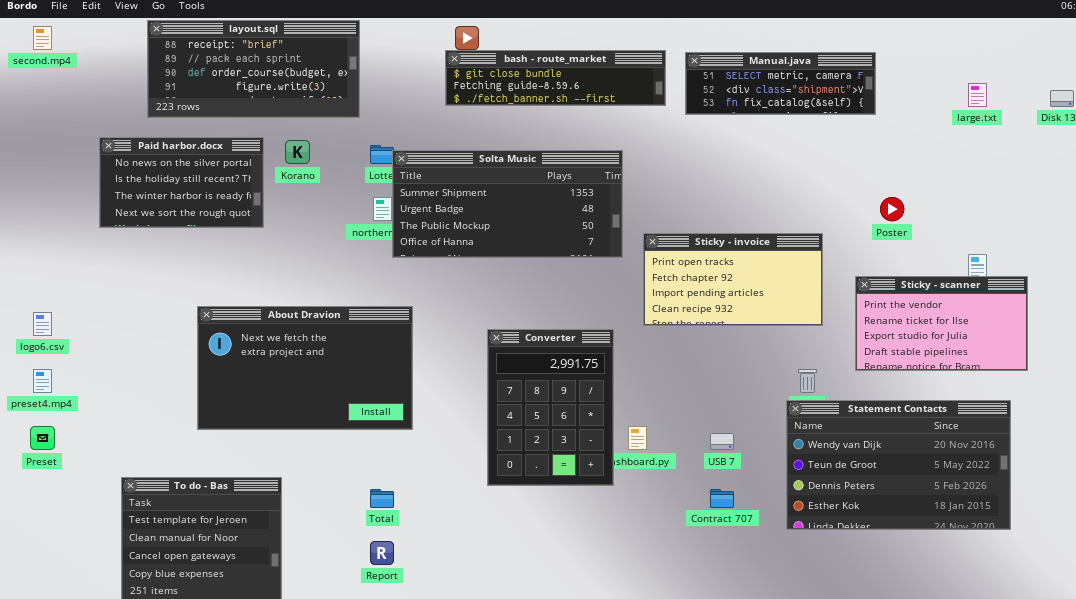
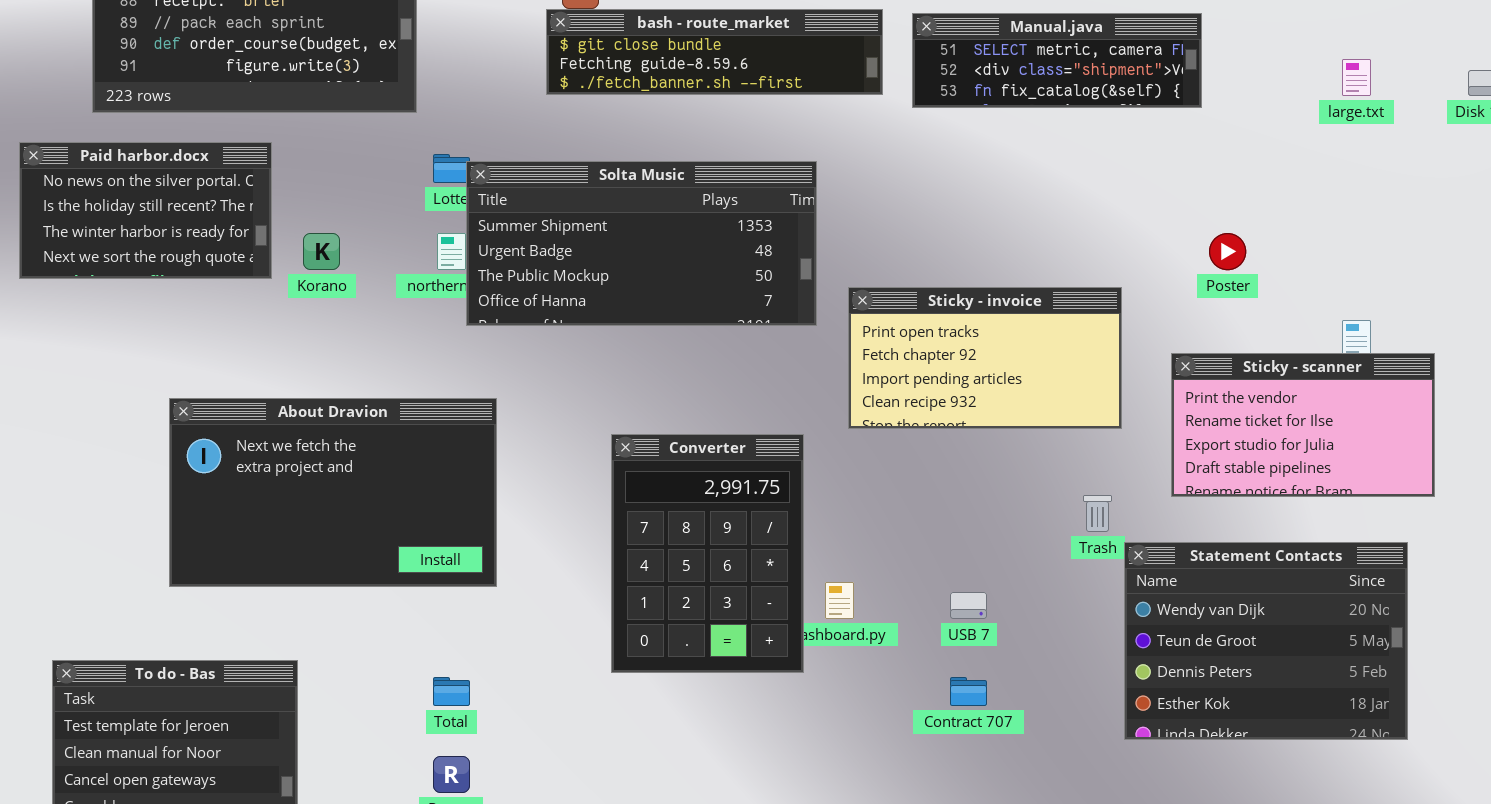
Korano: [285,140,310,164] -> [303,233,340,270], moved
Statement Contacts: [786,400,1011,530] -> [1124,542,1408,740], resized

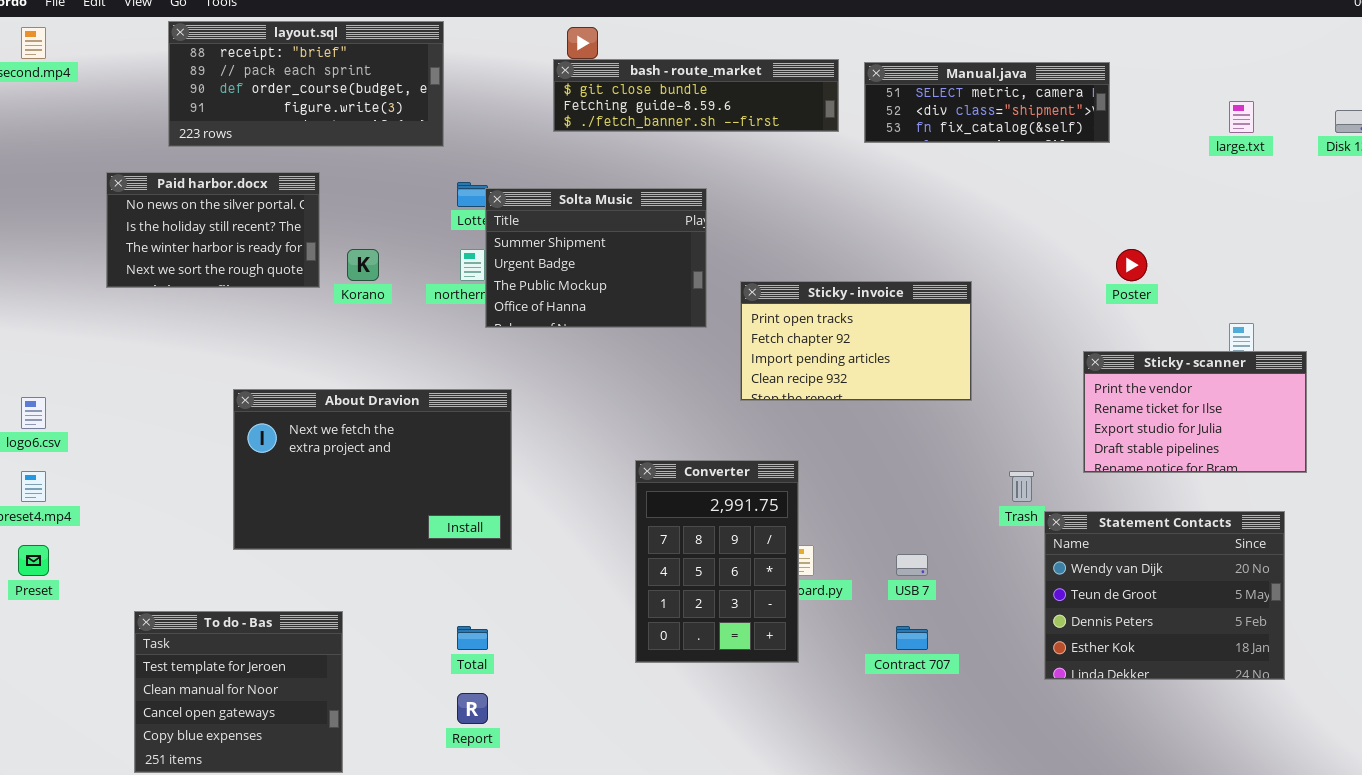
Solta Music: [466,161,817,326] -> [485,188,707,328], resized
Sticky - invoice: [848,287,1122,429] -> [740,281,972,401], moved
Converter: [611,434,804,673] -> [635,460,799,663], moved

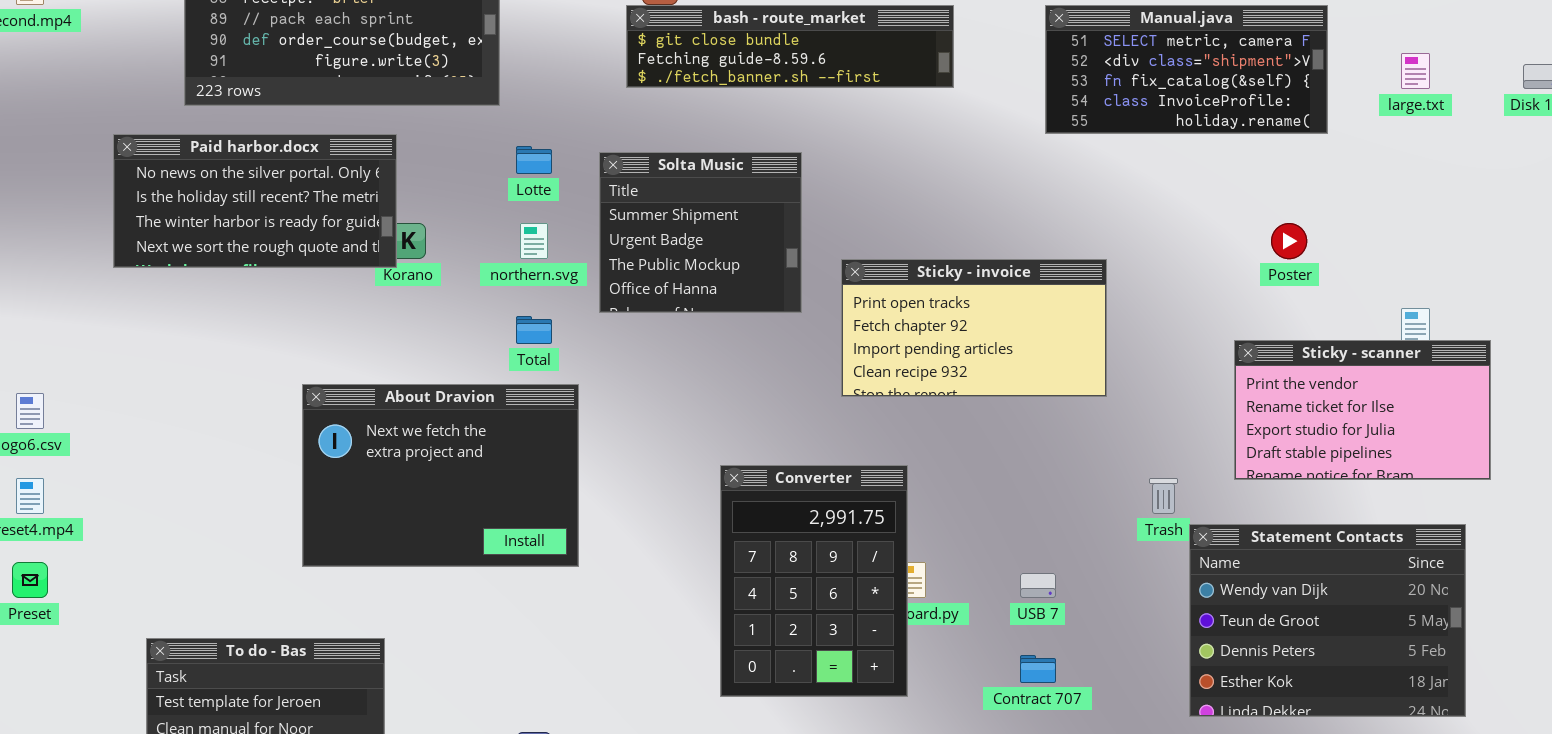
Manual.java: [864,62,1110,143] -> [1045,5,1328,134], moved, resized
Paid harbor.docx: [106,172,320,288] -> [113,134,397,268], resized
Solta Music: [485,188,707,328] -> [599,152,802,313], resized
About Dravion: [233,389,512,550] -> [302,384,579,567], resized
Total: [457,626,488,650] -> [516,316,552,344], moved

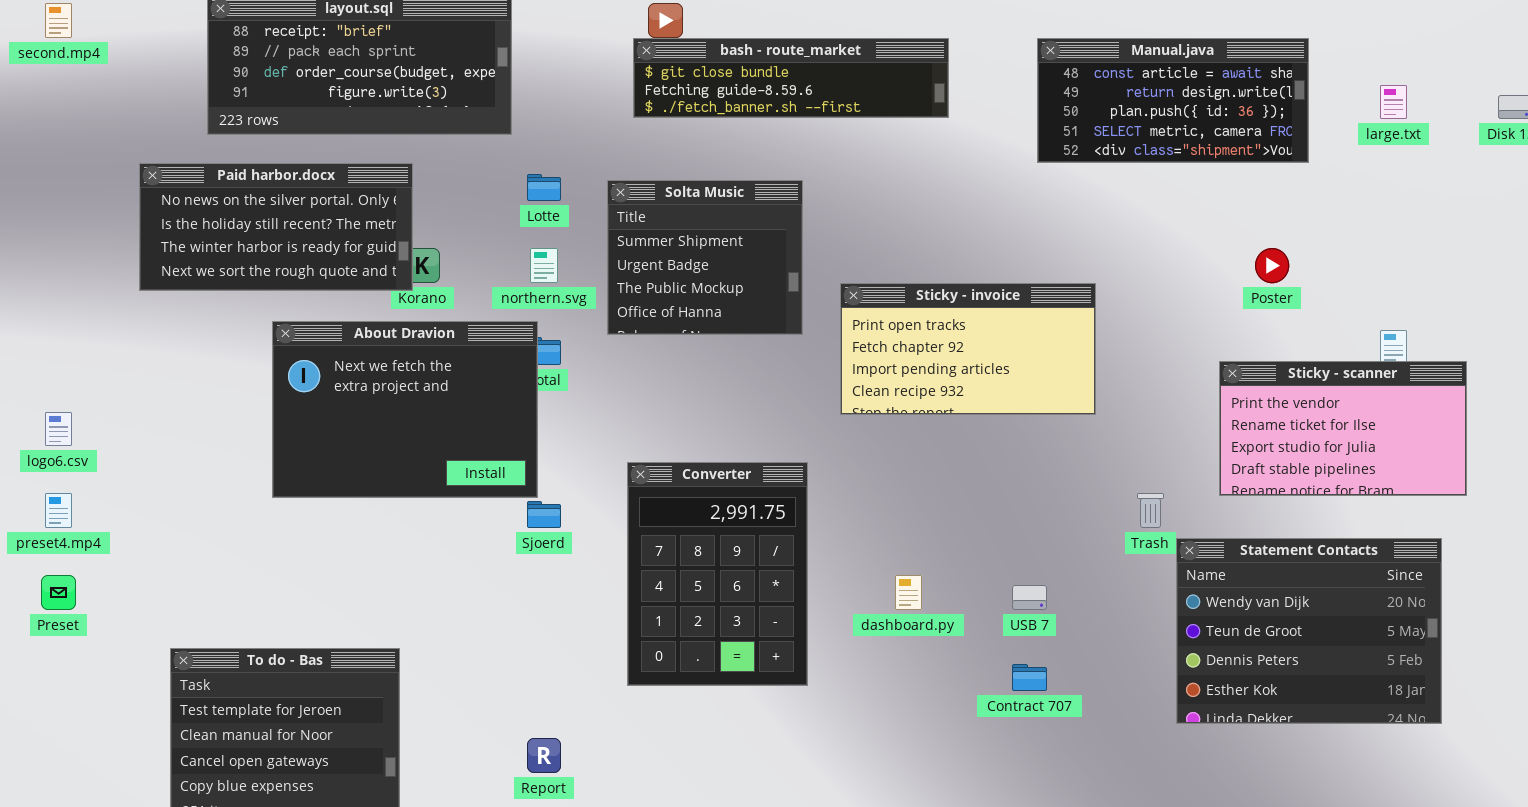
Manual.java: [1045,5,1328,134] -> [1037,38,1309,163], scrolled up 3 rows
About Dravion: [302,384,579,567] -> [272,321,538,498], moved
Converter: [720,465,908,697] -> [627,462,808,686], moved

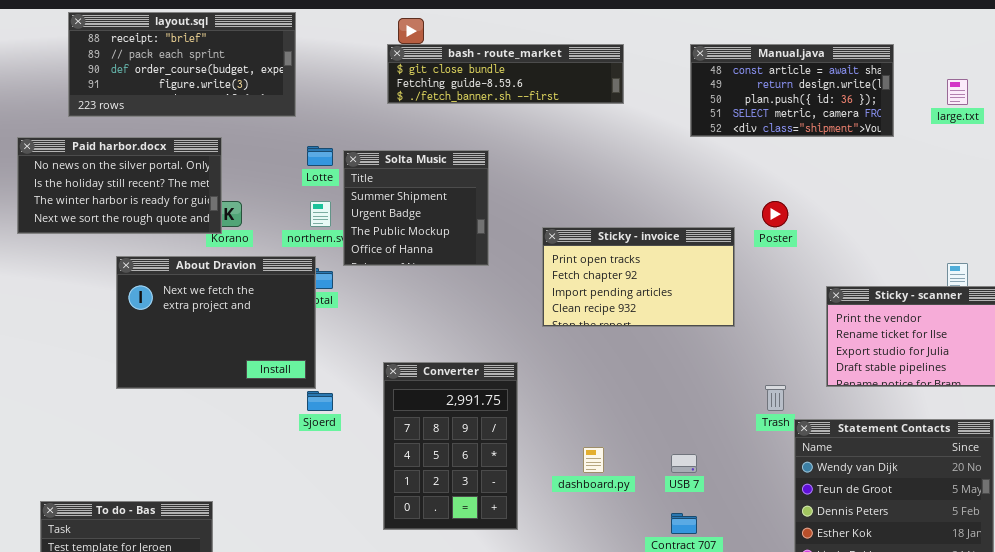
Solta Music: [607,180,803,335] -> [343,150,489,266], moved
Poster: [1255,248,1289,283] -> [762,201,788,227], moved

